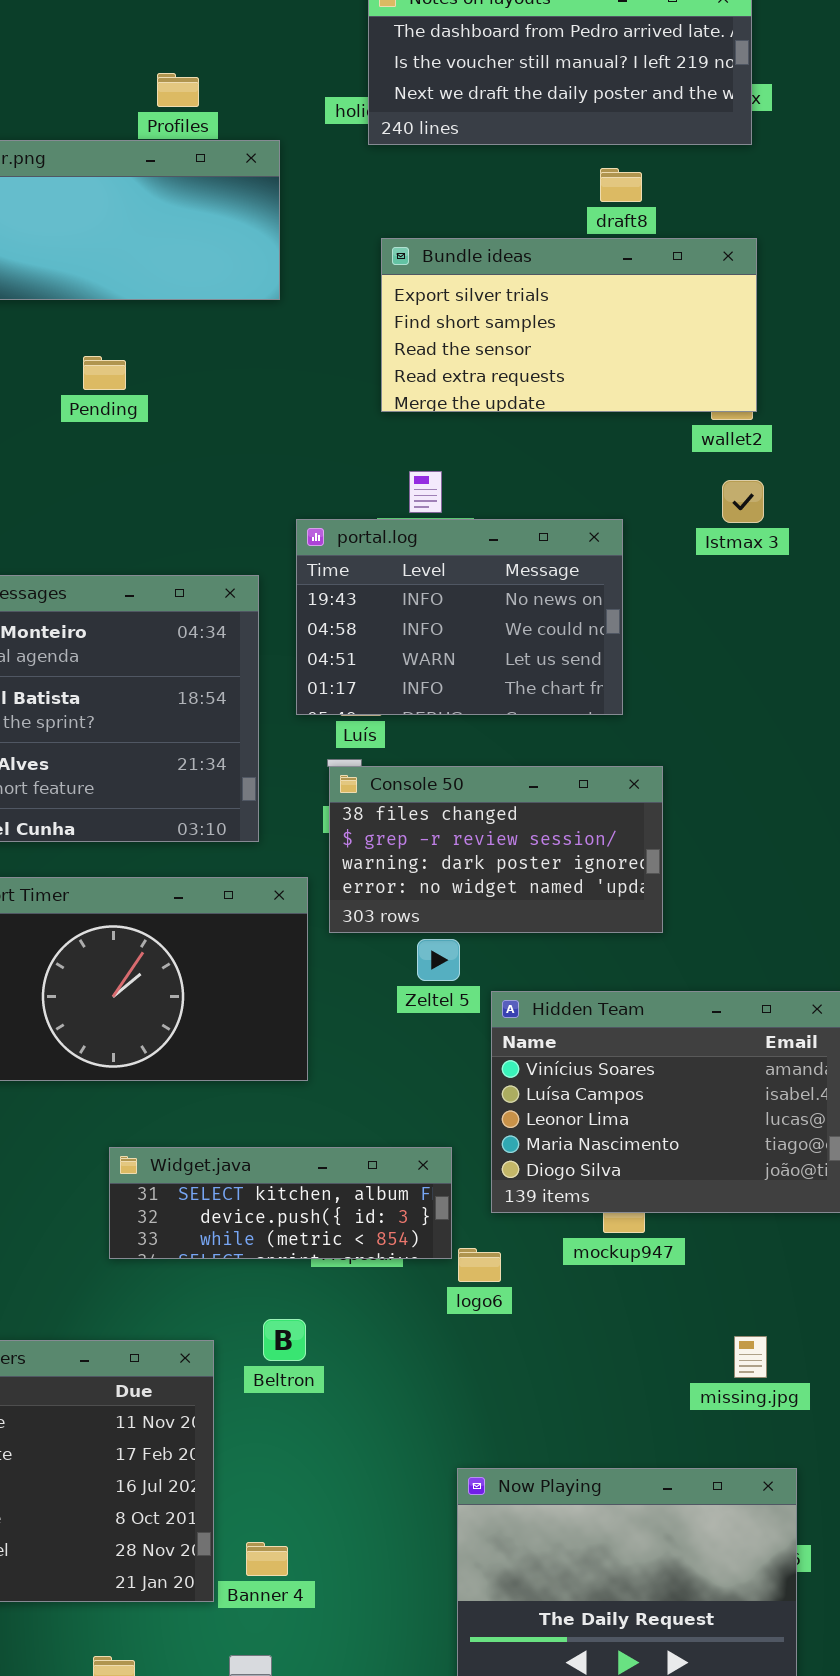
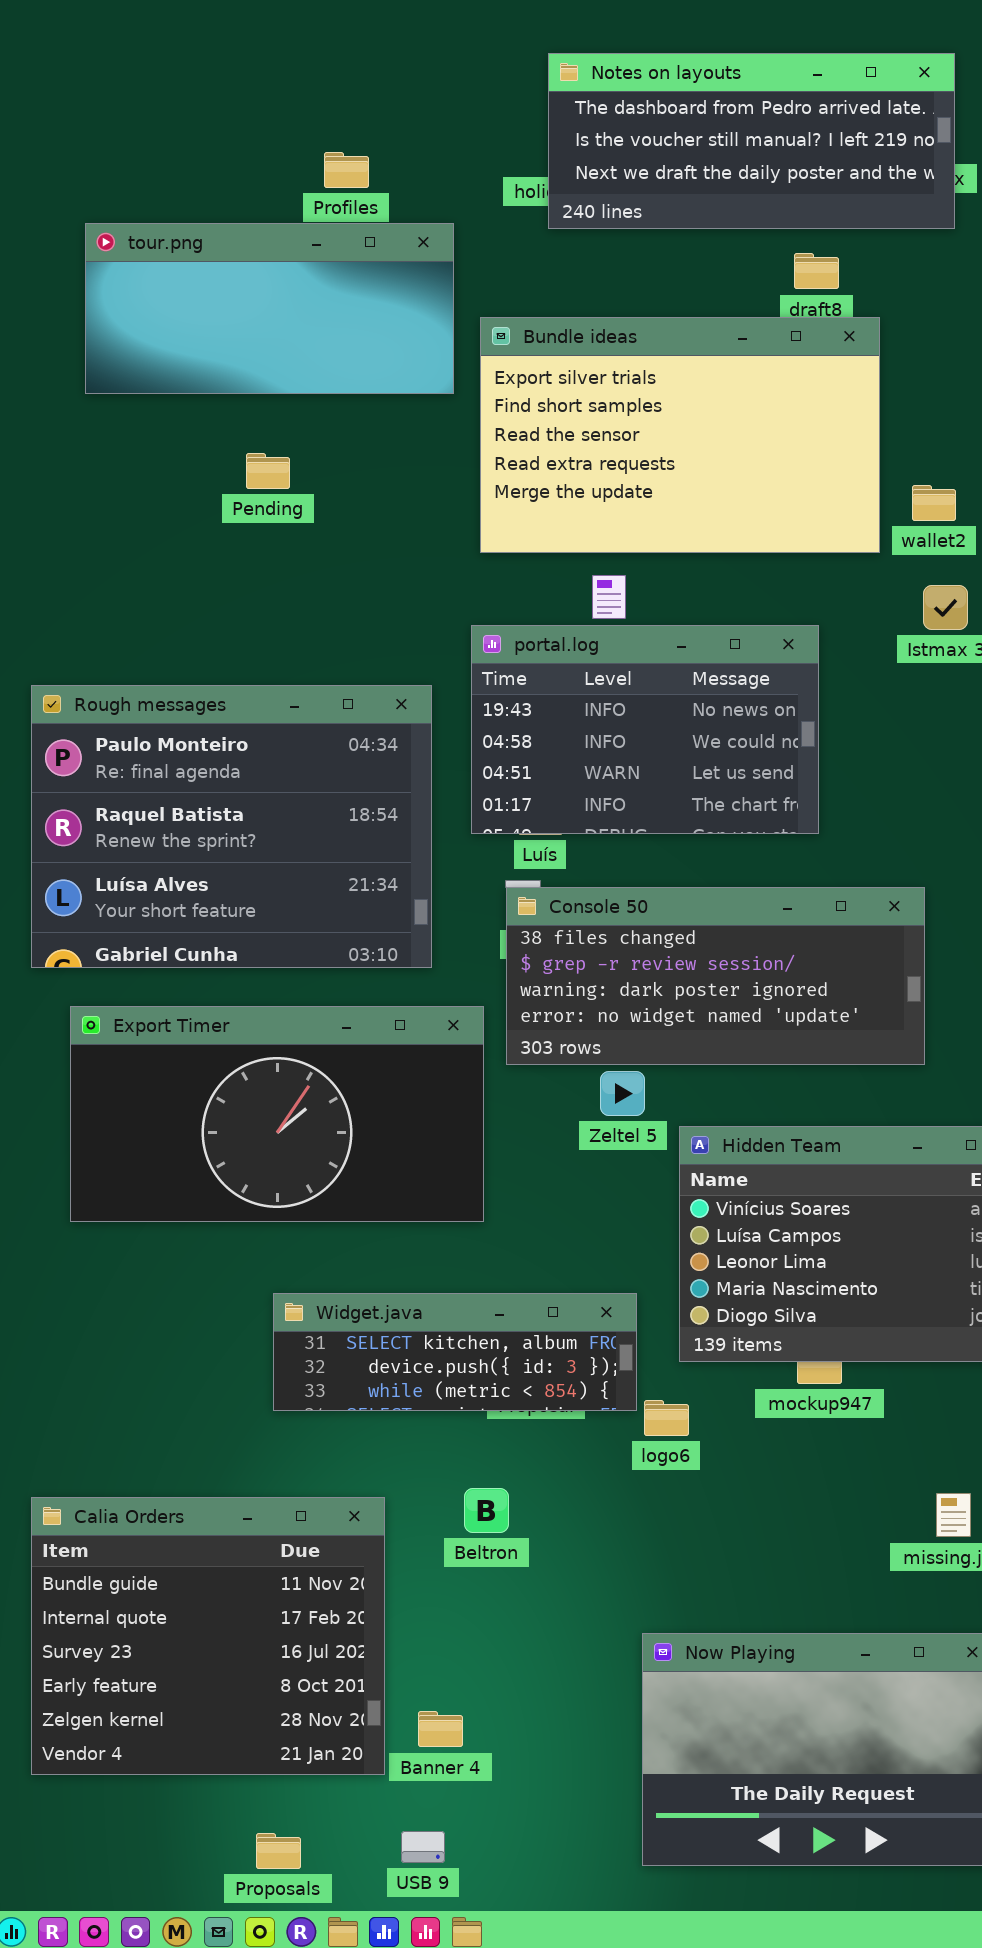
Bundle ideas: [381,238,757,412] -> [480,317,880,553], moved, resized
Console 50: [329,766,663,933] -> [506,887,925,1065], resized
Beltron: [263,1319,306,1361] -> [464,1488,509,1533], moved

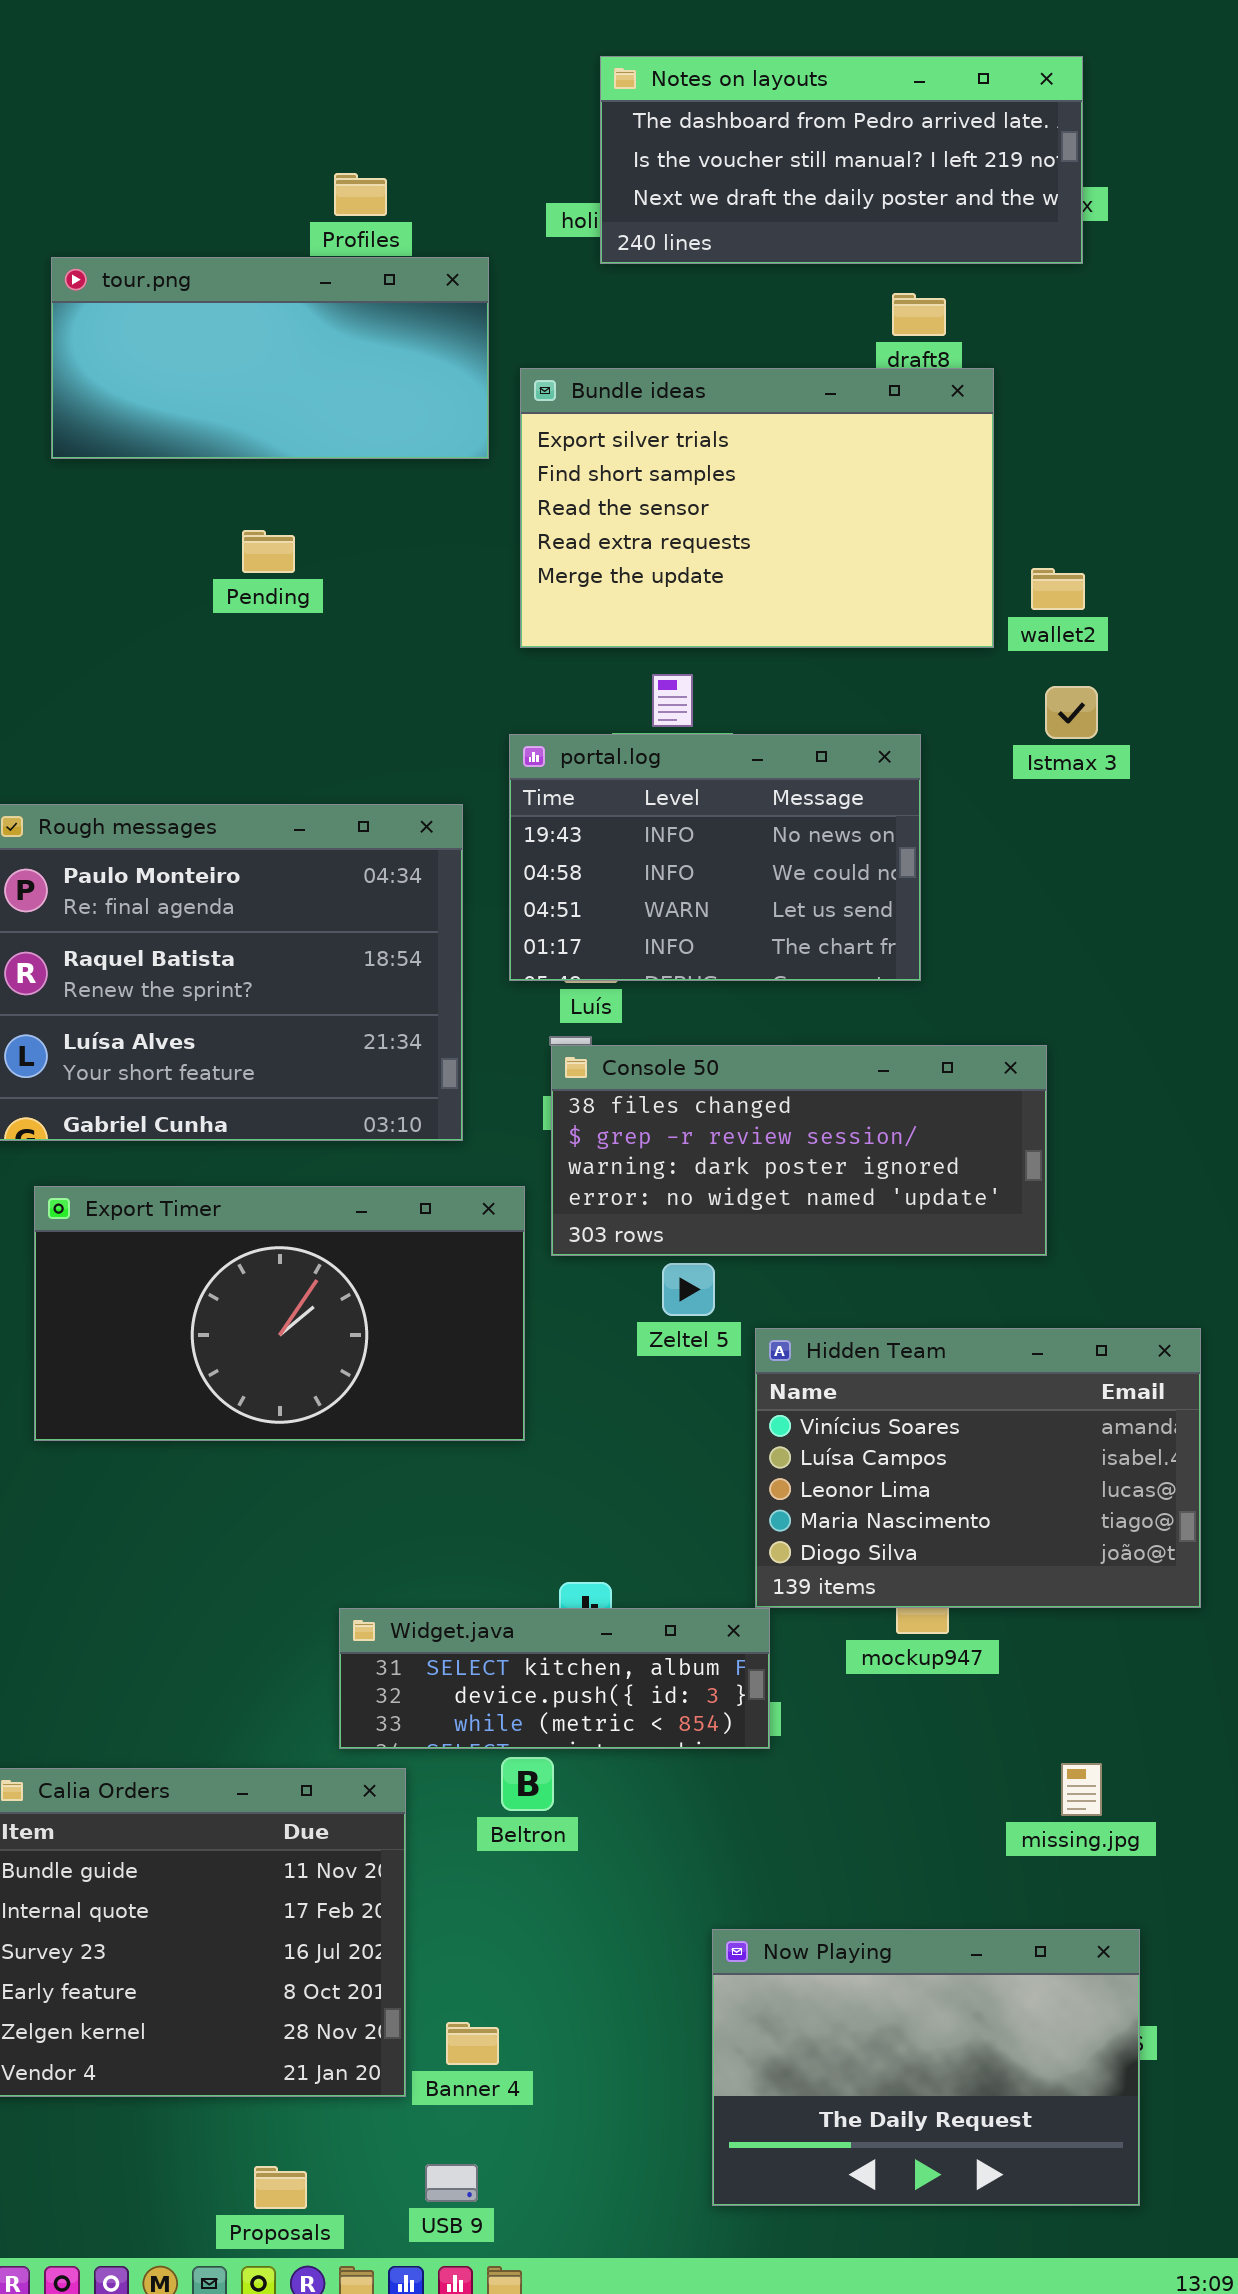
Widget.java: [273,1293,637,1411] -> [339,1608,770,1749], moved

